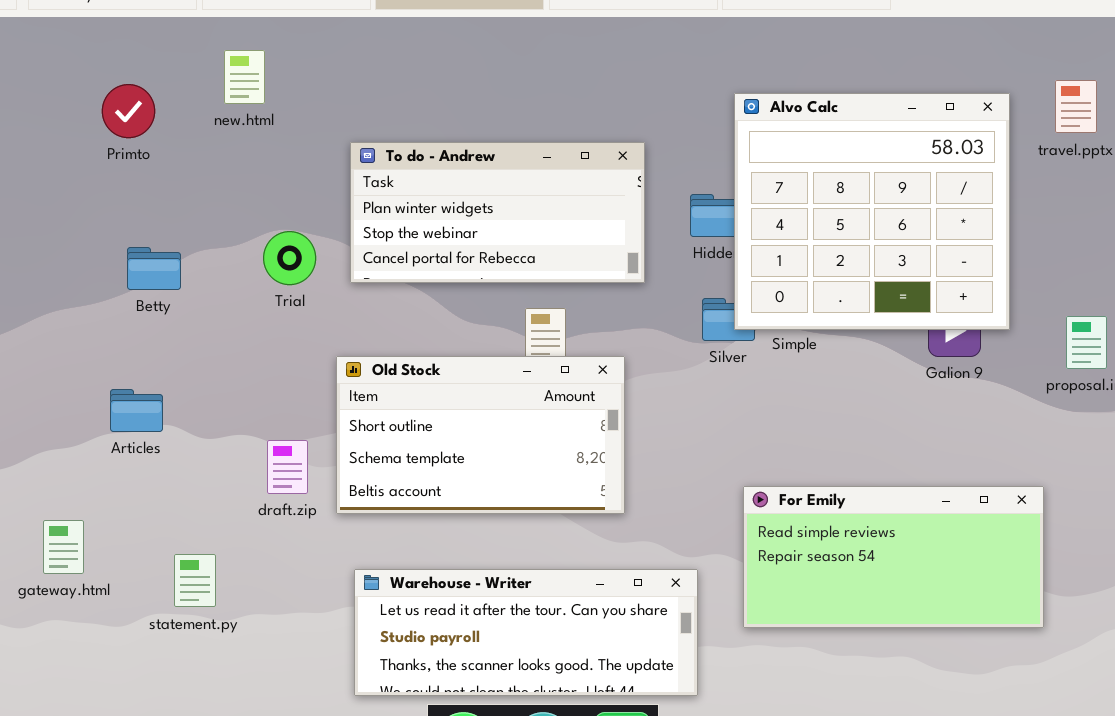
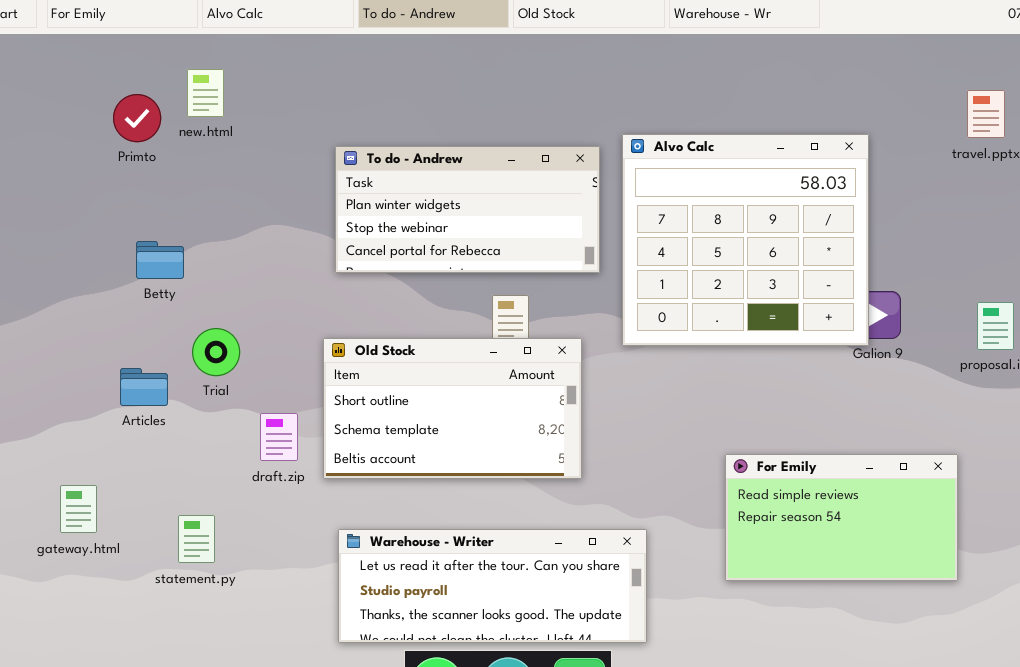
new.html: [224,50,265,104] -> [187,69,224,117], moved
Alvo Calc: [734,93,1010,330] -> [622,134,869,346], moved
Trial: [263,231,316,285] -> [192,328,240,376], moved
For Emily: [743,486,1044,628] -> [725,454,958,581], resized

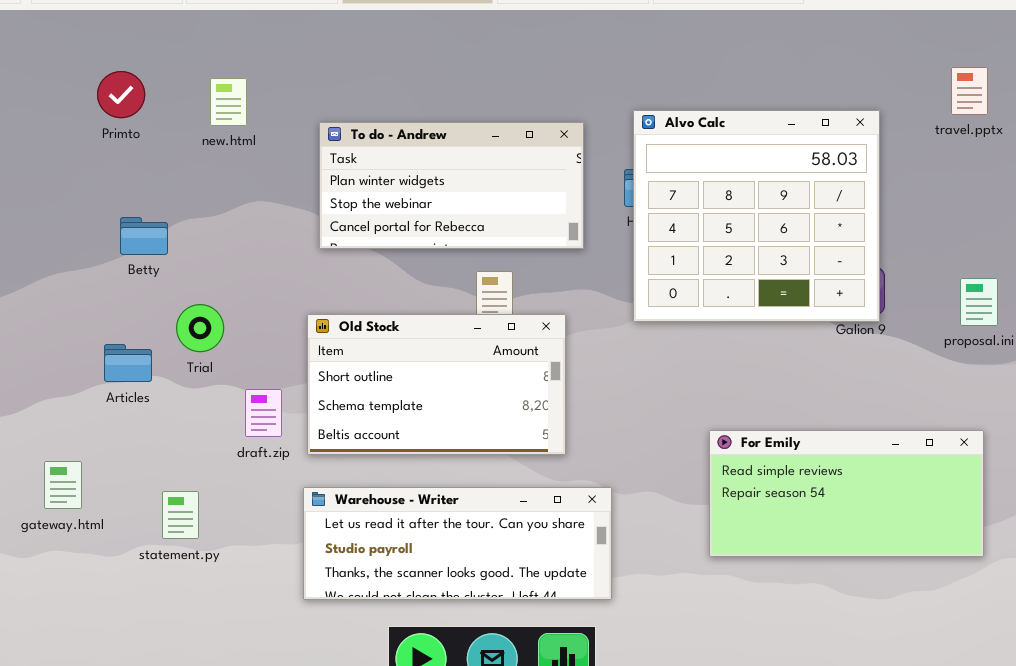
new.html: [187,69,224,117] -> [210,78,247,126], moved
Alvo Calc: [622,134,869,346] -> [633,110,880,322], moved
For Emily: [725,454,958,581] -> [709,430,984,557], resized
Warehouse - Writer: [338,529,647,643] -> [303,487,612,600], moved

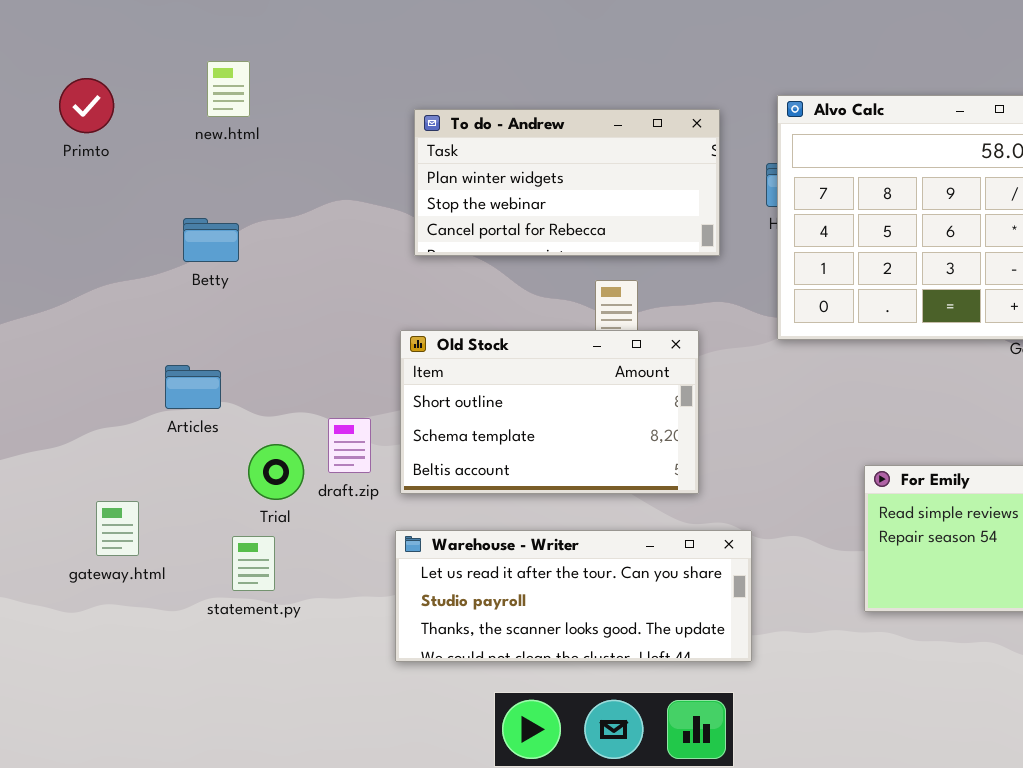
Primto: [97,71,145,118] -> [59,78,114,133], moved
new.html: [210,78,247,126] -> [207,61,250,117], moved
Trial: [176,304,224,352] -> [248,444,304,500], moved

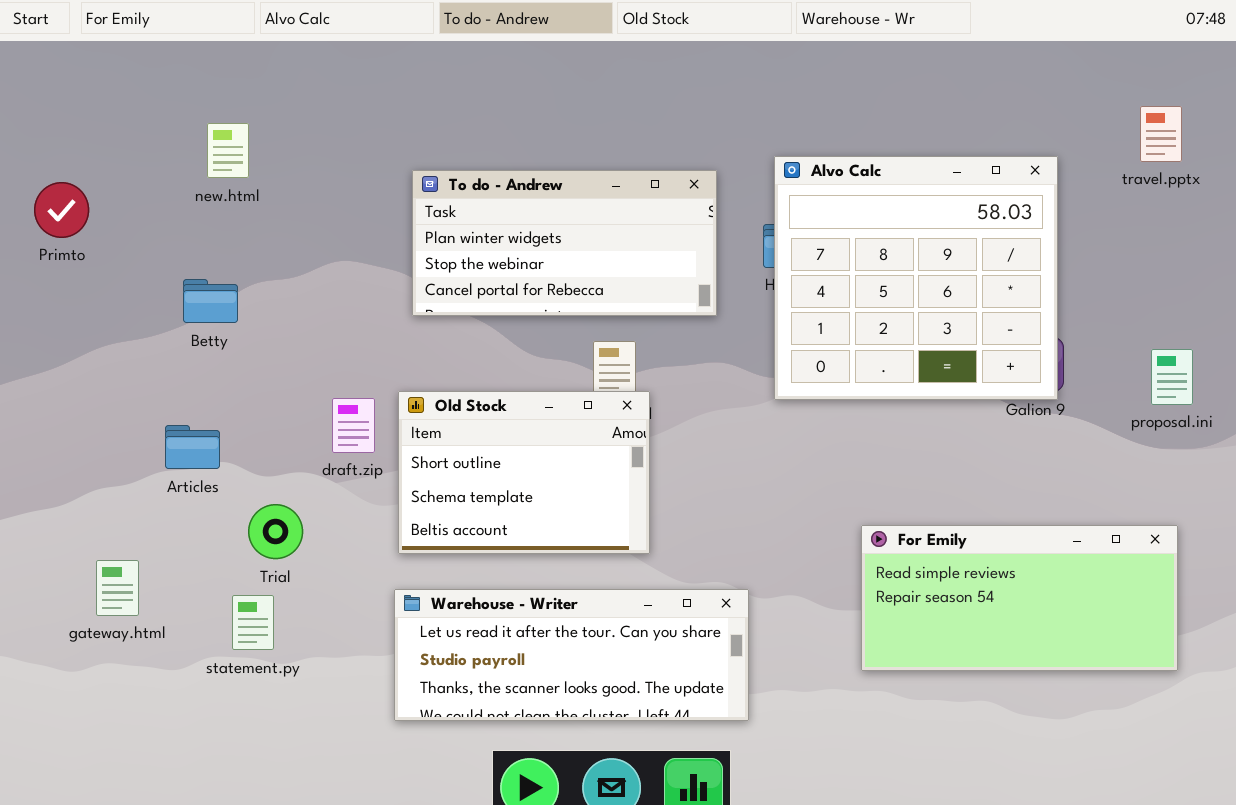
Primto: [59,78,114,133] -> [34,182,89,238], moved
Old Stock: [400,330,699,494] -> [398,391,650,554], resized
draft.zip: [328,418,371,473] -> [332,398,375,453], moved

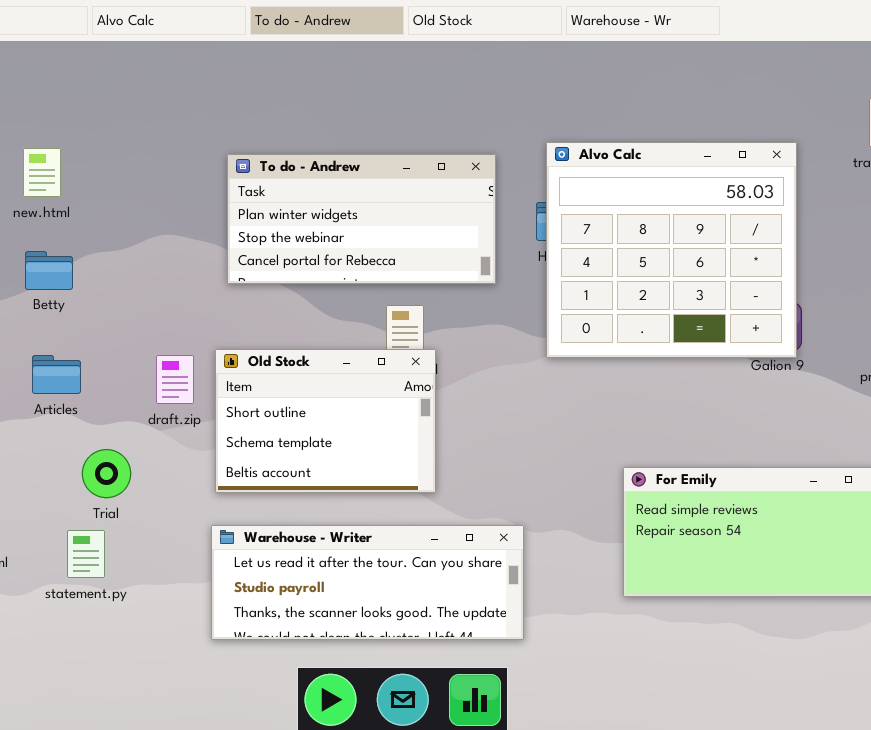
new.html: [207,123,249,178] -> [23,148,61,197], moved
Articles: [165,425,220,469] -> [32,355,81,394], moved

